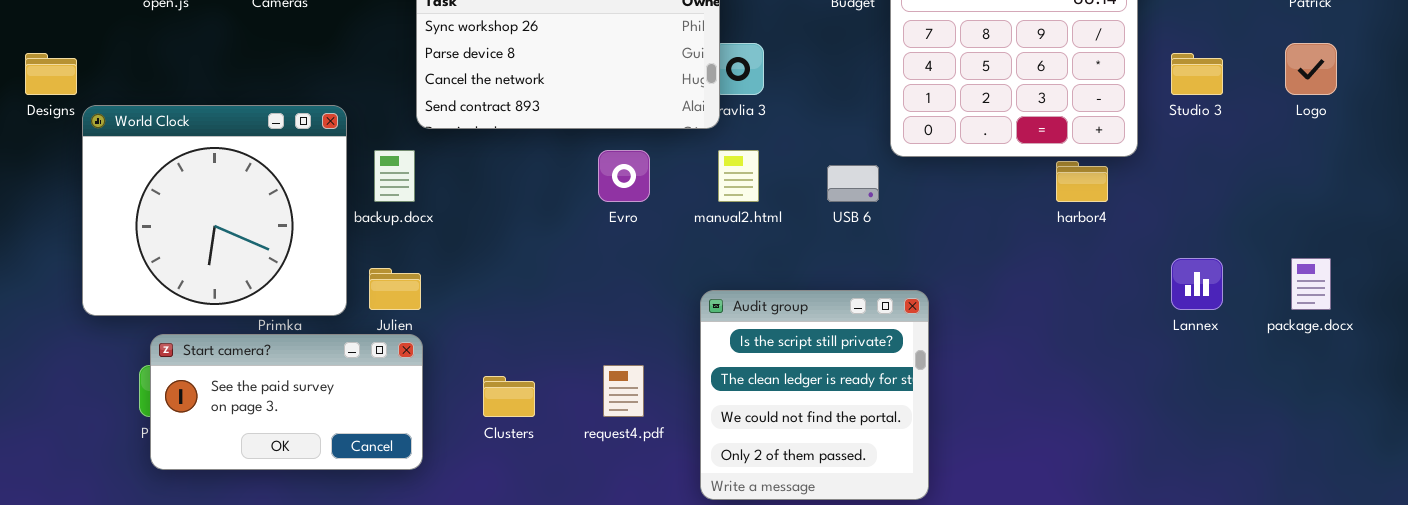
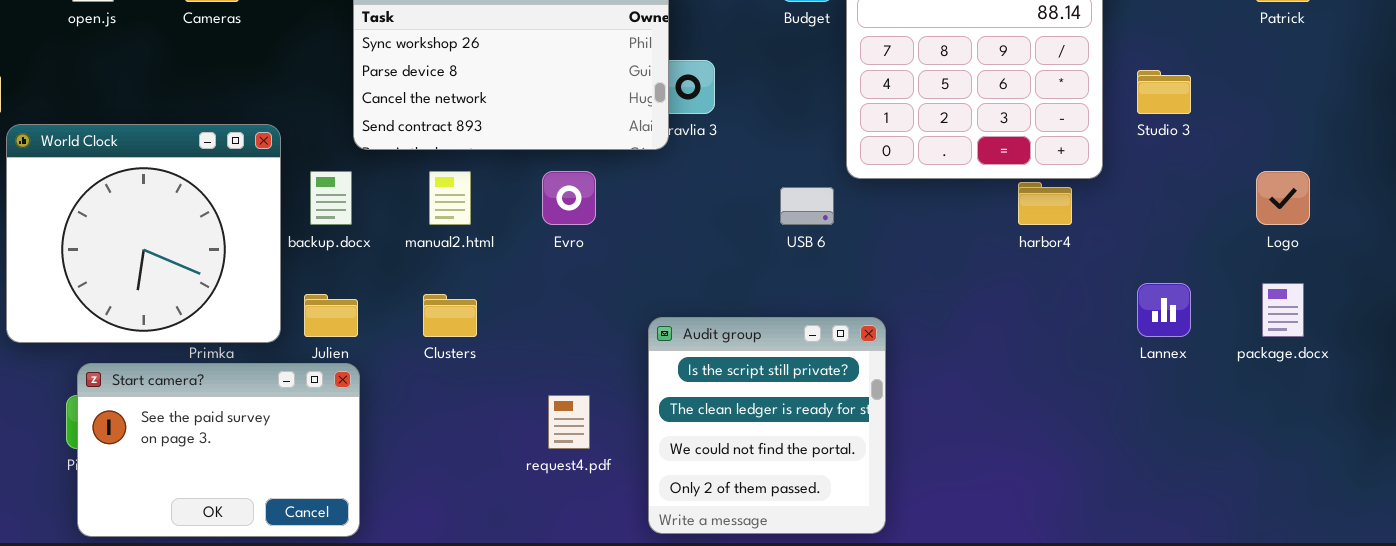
Logo: [1285,43,1337,95] -> [1256,171,1310,225], moved
manual2.html: [718,150,759,202] -> [429,171,471,225], moved
Start camera?: [150,334,423,470] -> [77,363,360,537], resized
Clusters: [483,376,535,417] -> [423,294,477,337], moved

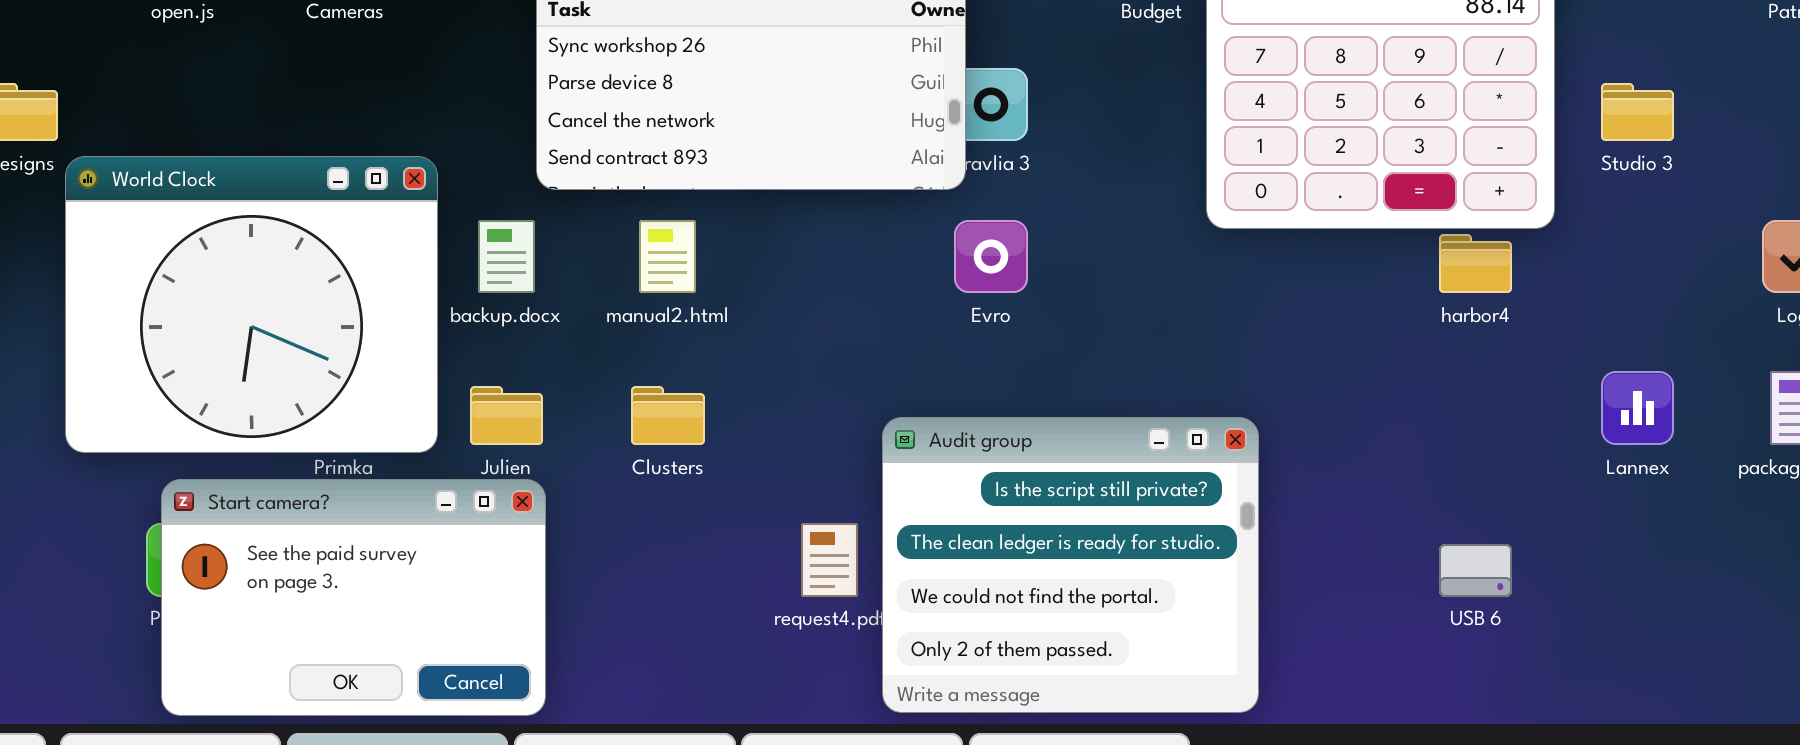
Evro: [542,171,596,225] -> [954,220,1028,293], moved
USB 6: [780,187,834,225] -> [1439,544,1512,597], moved
Audit group: [648,317,886,534] -> [882,417,1259,713], resized

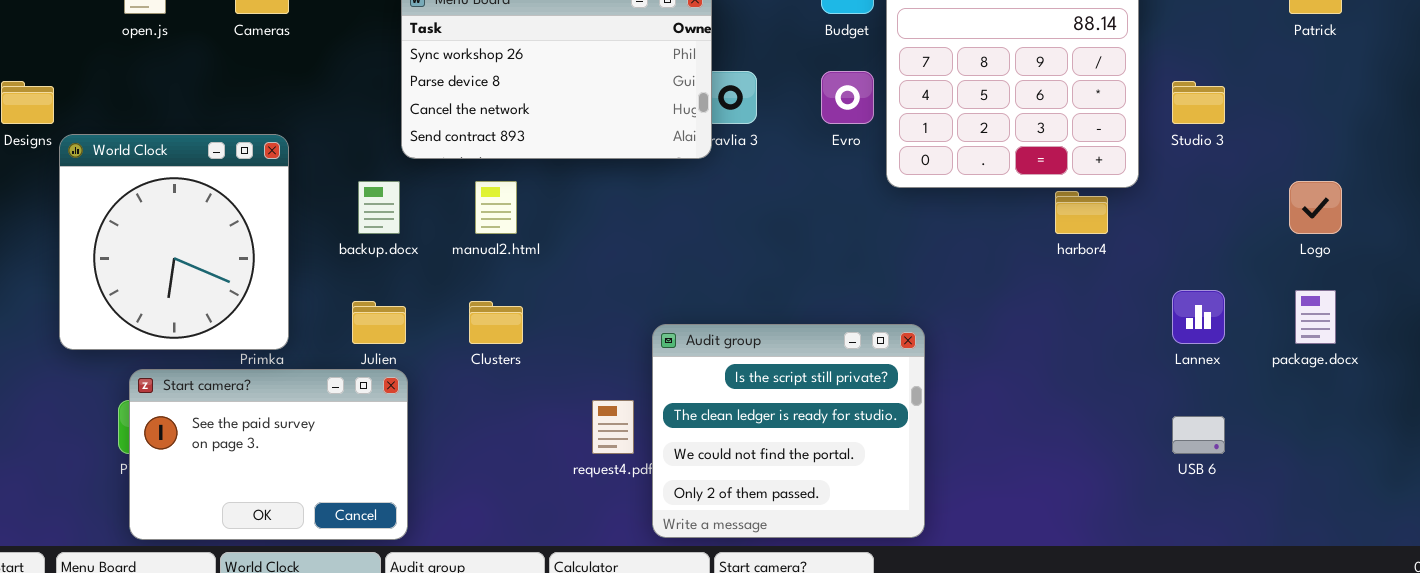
World Clock: [65,156,438,453] -> [59,134,289,350], resized
Evro: [954,220,1028,293] -> [821,71,874,124], moved
USB 6: [1439,544,1512,597] -> [1172,416,1225,454], moved

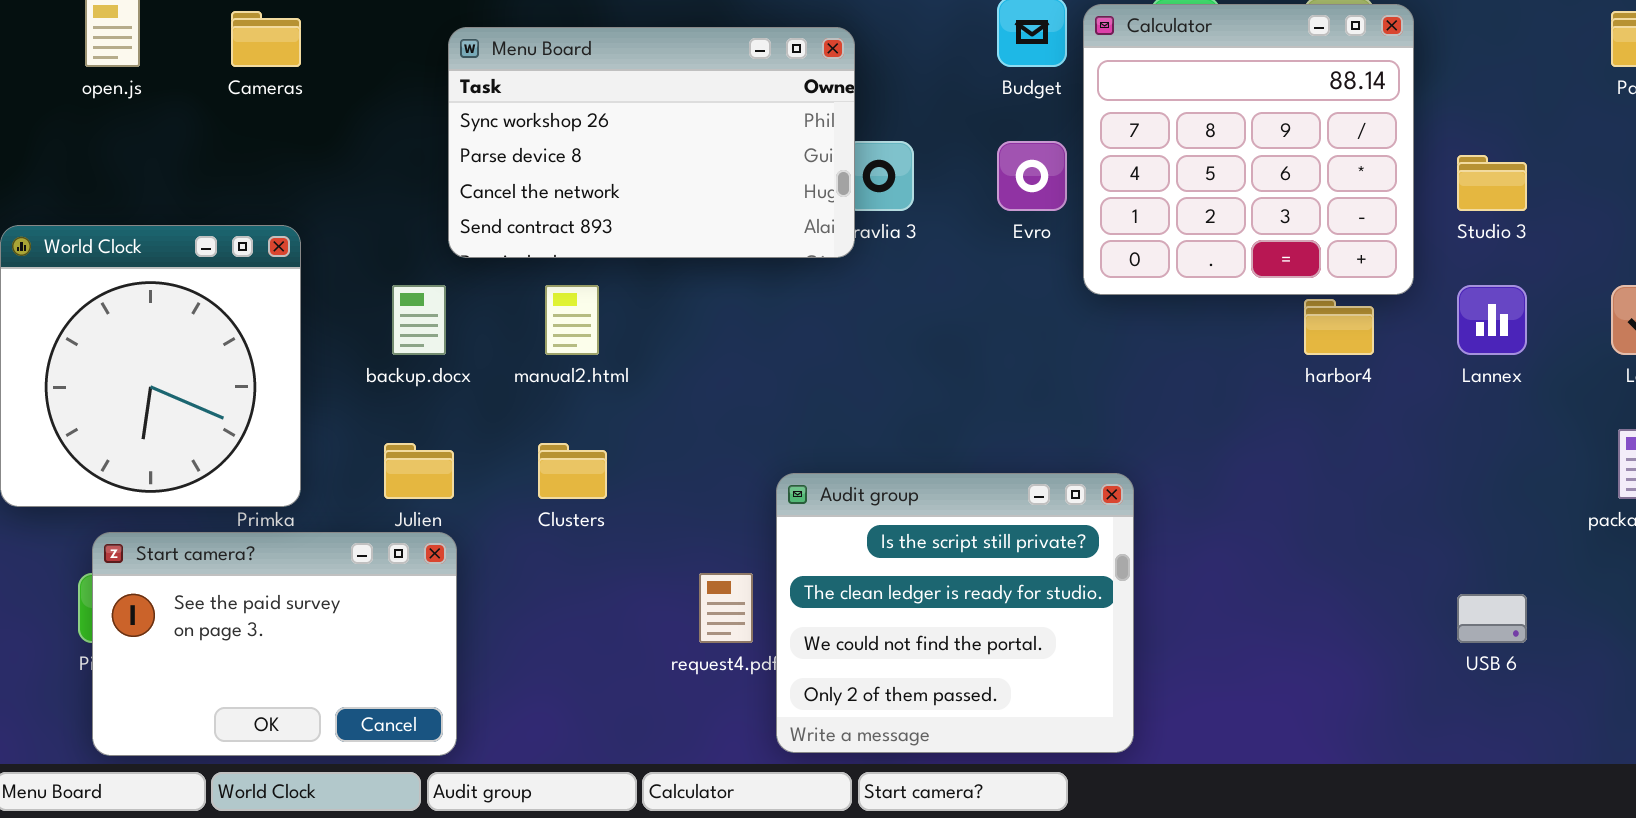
Lannex: [1172,290,1225,344] -> [1457,285,1527,355], moved

